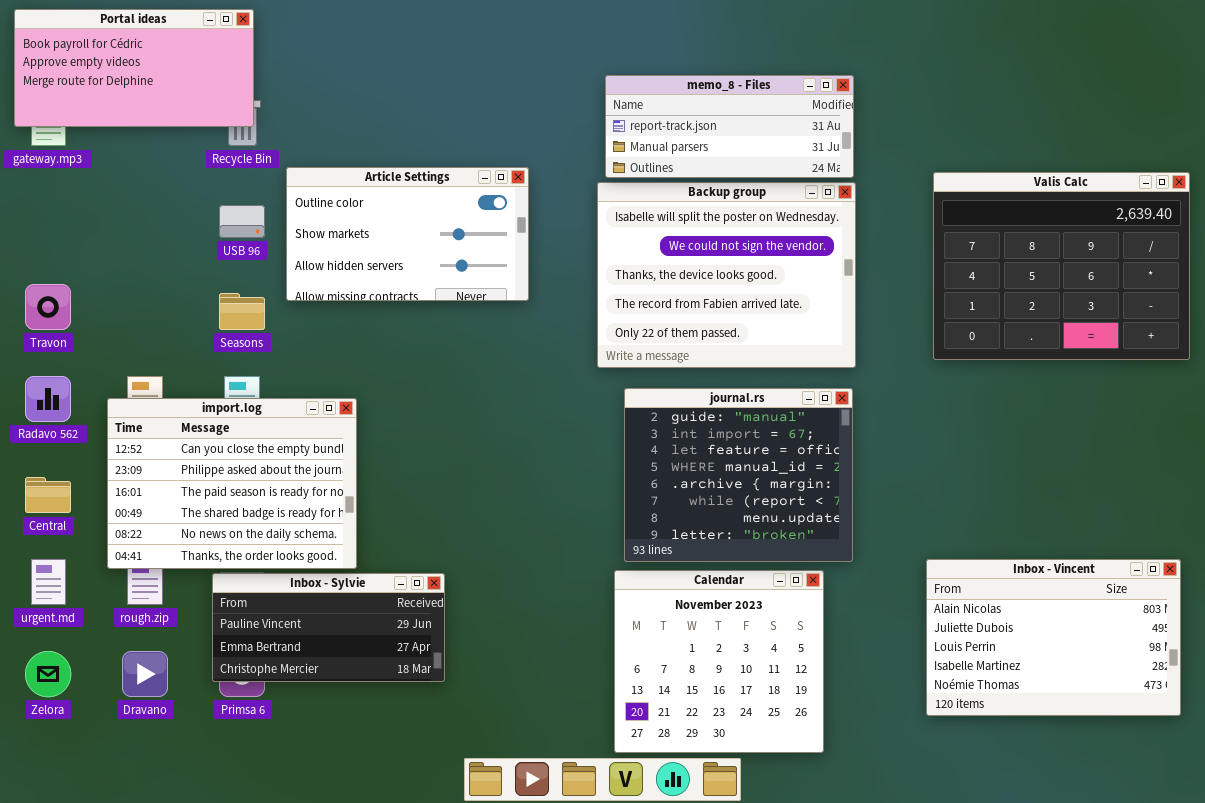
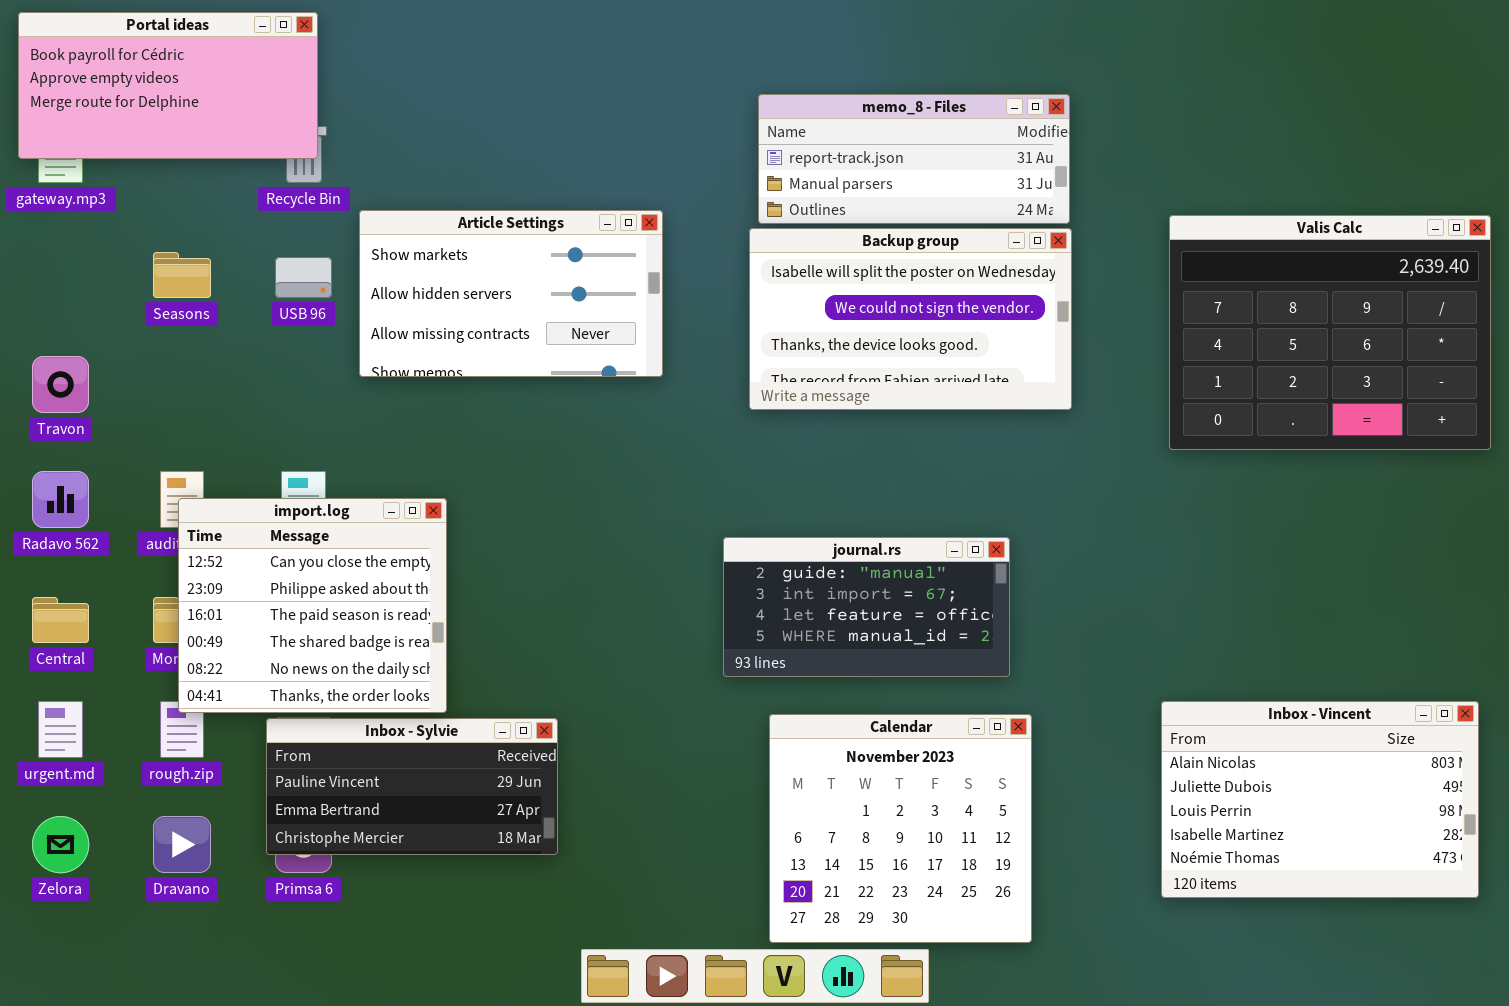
Article Settings: [286,167,529,301] -> [359,210,663,377], scrolled down 1 row
Backup group: [597,182,856,368] -> [749,228,1072,410], resized
Seasons: [219,293,265,330] -> [153,252,211,298], moved
journal.rs: [624,388,853,562] -> [723,537,1010,677], moved, resized
import.log: [107,398,357,569] -> [178,498,447,713], resized

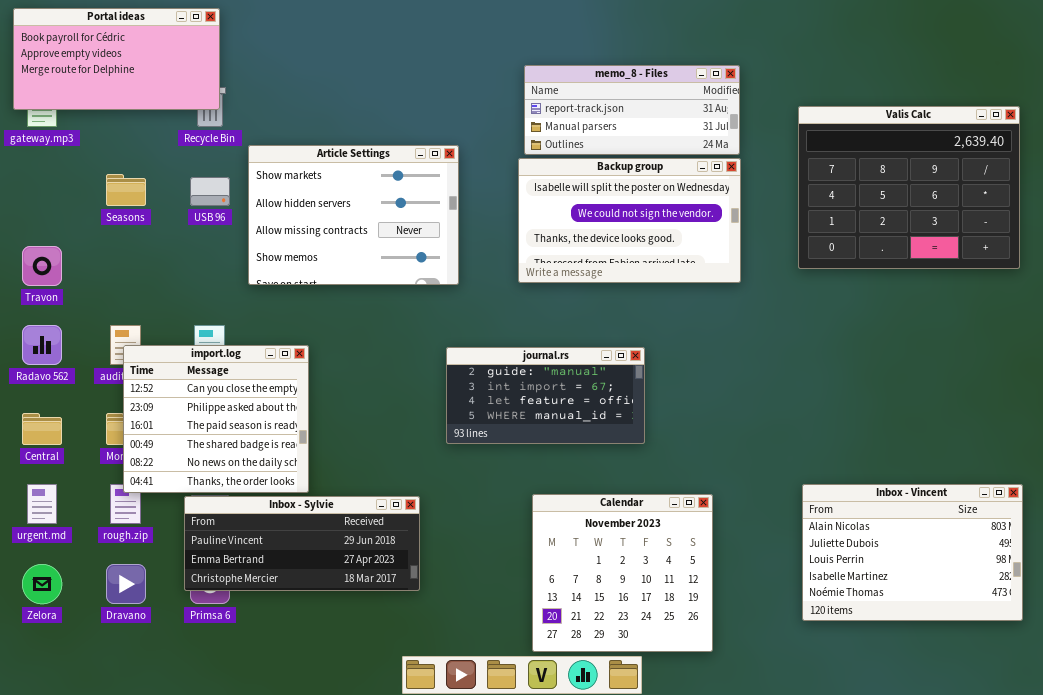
Article Settings: [359,210,663,377] -> [248,145,459,285], resized
Valis Calc: [1169,215,1491,450] -> [798,106,1020,269], moved
journal.rs: [723,537,1010,677] -> [446,347,645,444], moved
Inbox - Sylvie: [266,718,558,855] -> [184,496,420,591], resized

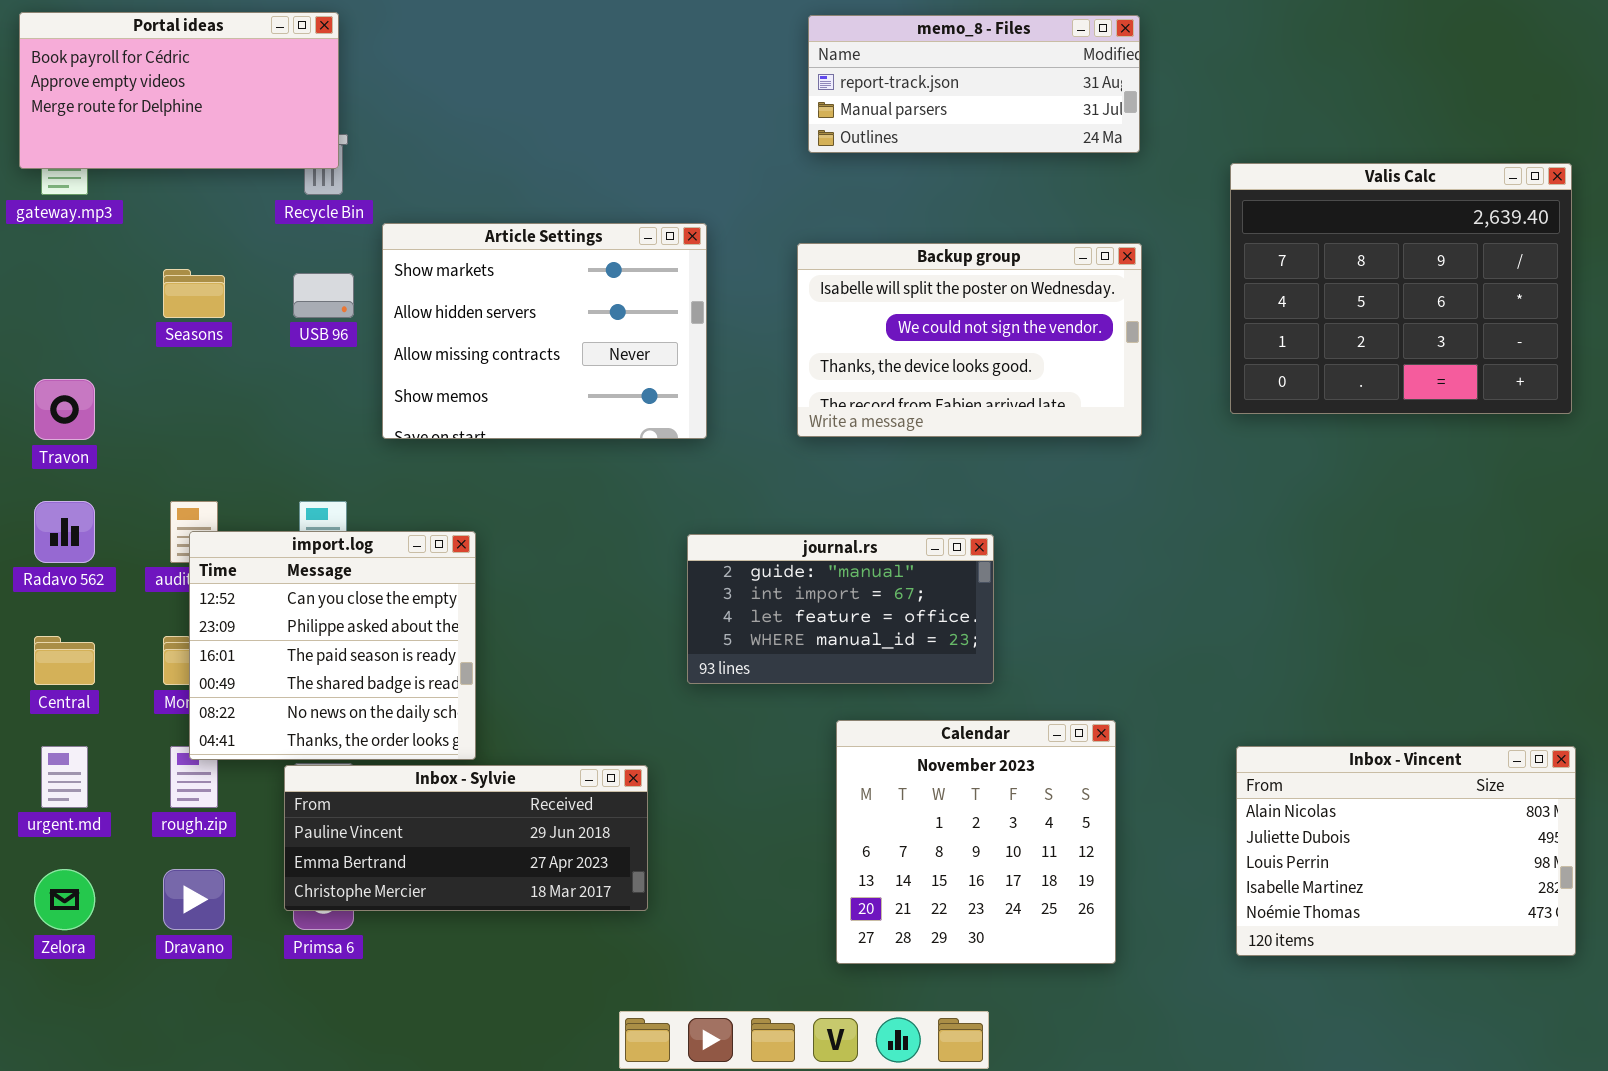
memo_8 - Files: [524,65,740,155] -> [808,15,1140,153], moved
Calendar: [532,494,713,652] -> [836,720,1116,964], moved

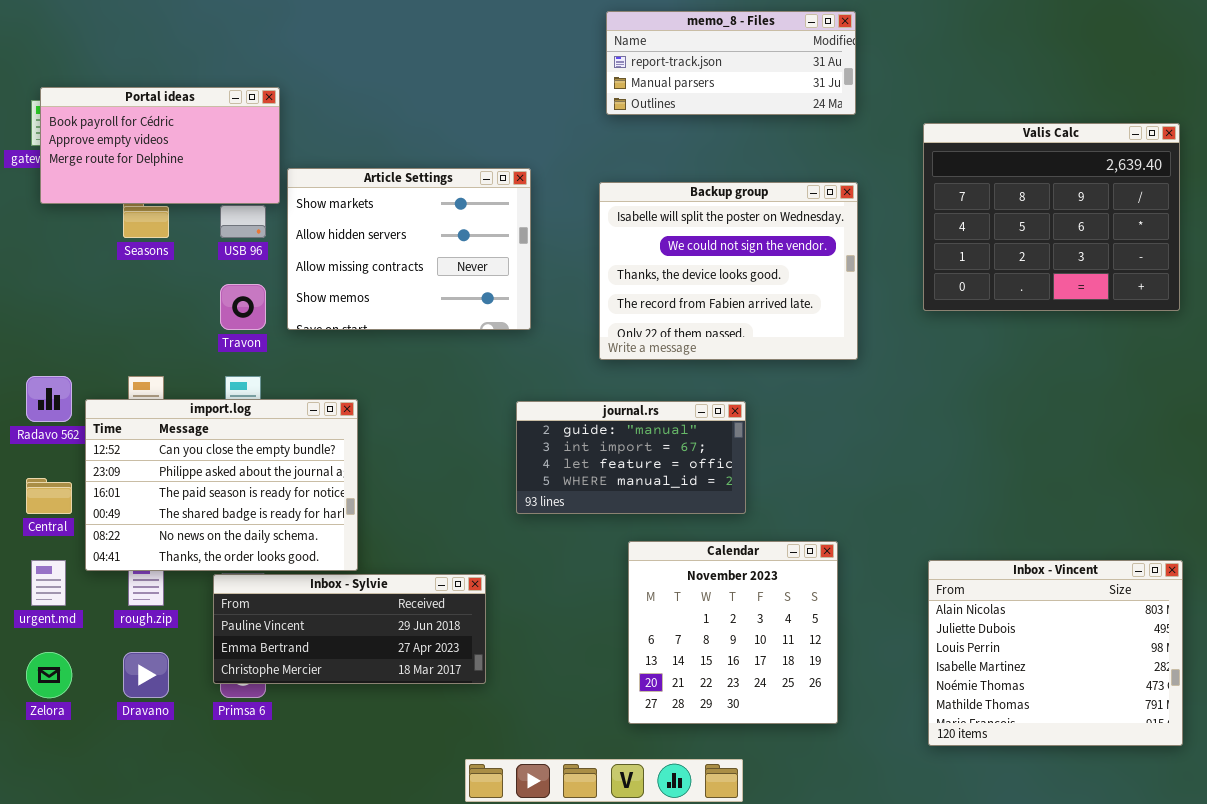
Portal ideas: [19,12,339,169] -> [40,87,280,204], moved
Backup group: [797,243,1142,437] -> [599,182,858,360], resized
Travon: [34,379,95,440] -> [220,284,266,330], moved
import.log: [189,531,476,760] -> [85,399,358,571], resized
Inbox - Vincent: [1236,746,1576,956] -> [928,560,1183,746], resized

